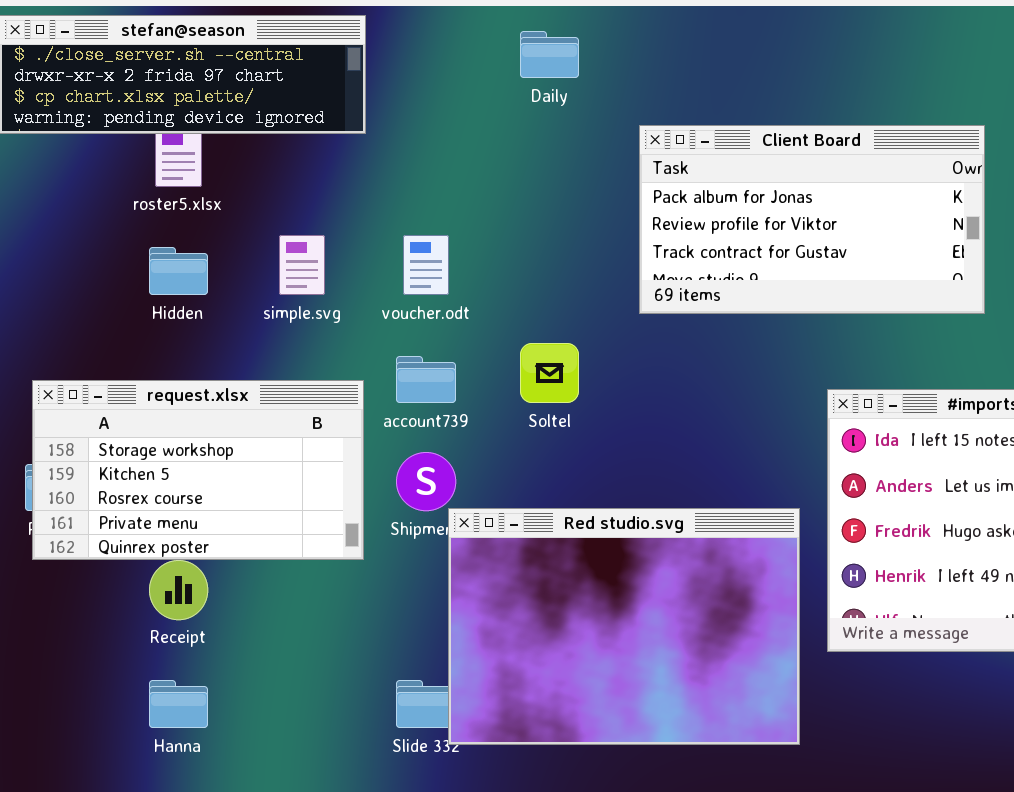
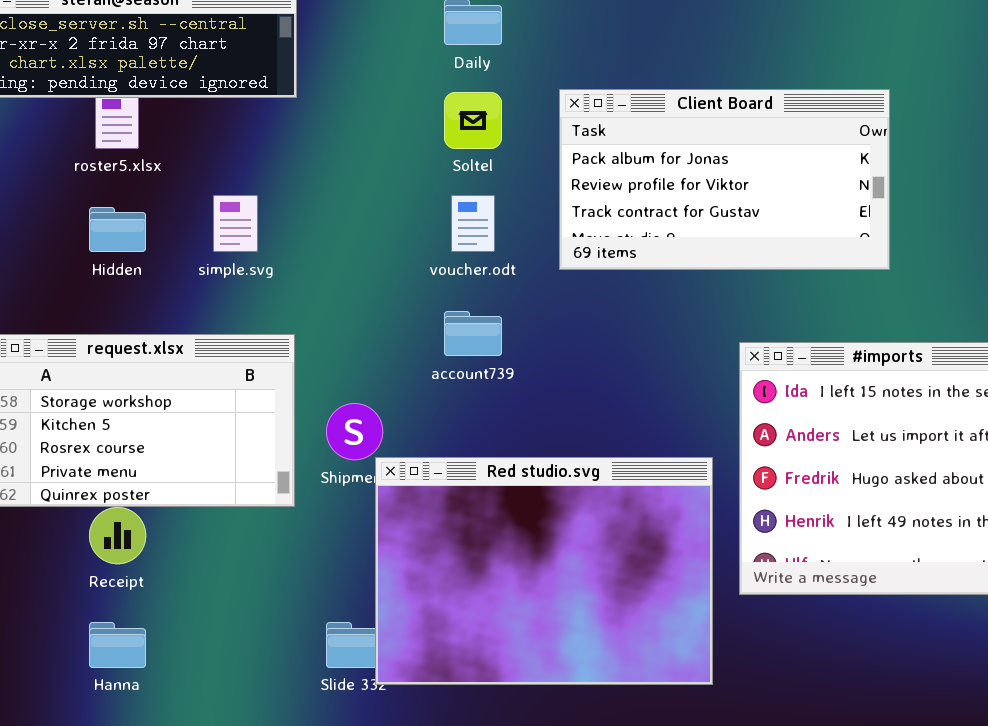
voucher.odt: [403,235,449,295] -> [451,195,495,252], moved
Soltel: [520,343,579,403] -> [444,92,502,149], moved
account739: [396,356,456,403] -> [444,311,502,356], moved

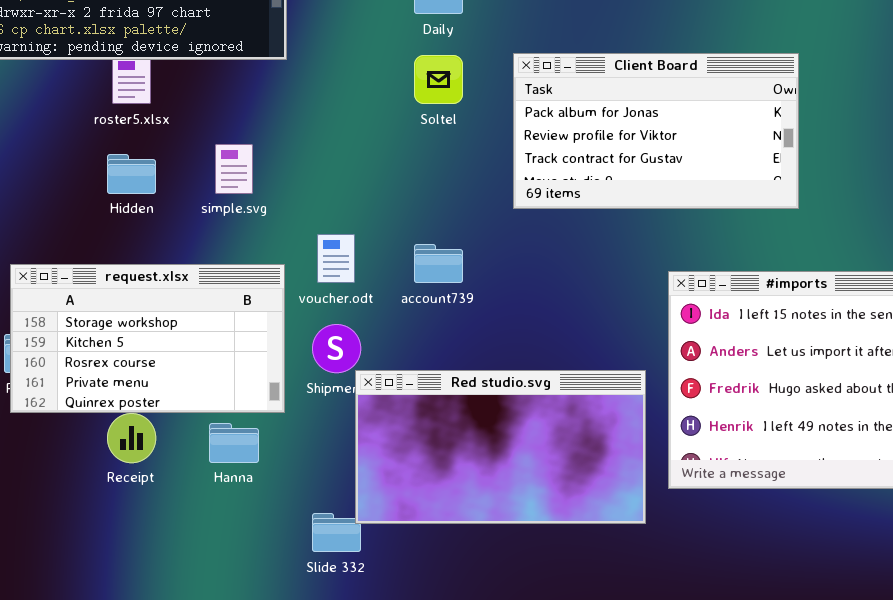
voucher.odt: [451,195,495,252] -> [317,234,355,283], moved
Red studio.svg: [375,457,713,685] -> [355,370,646,524], resized
Hanna: [89,622,146,668] -> [209,423,259,463], moved

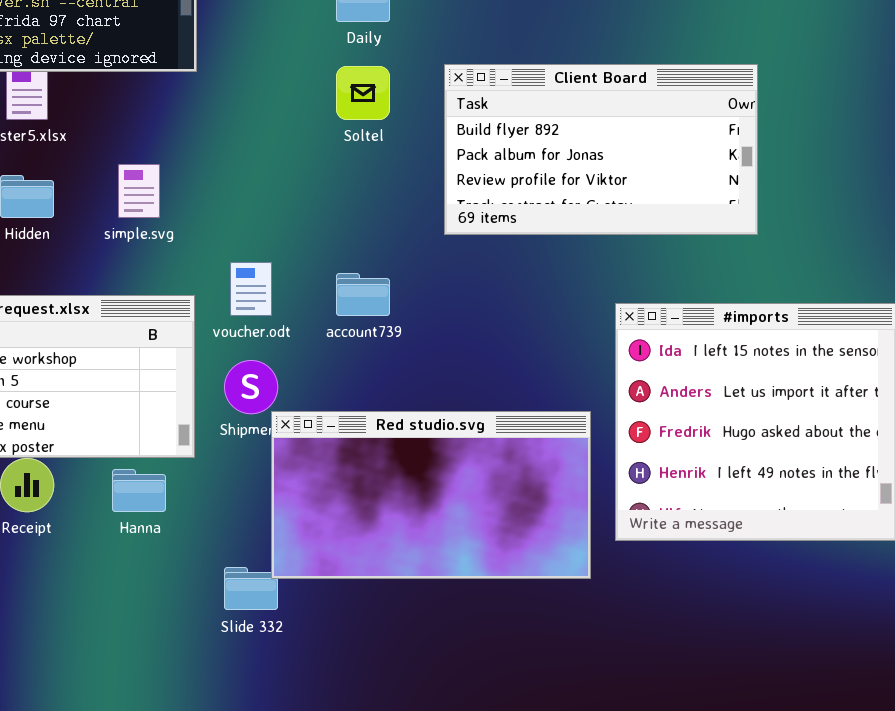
Client Board: [513,53,799,209] -> [444,64,758,235], scrolled up 1 row

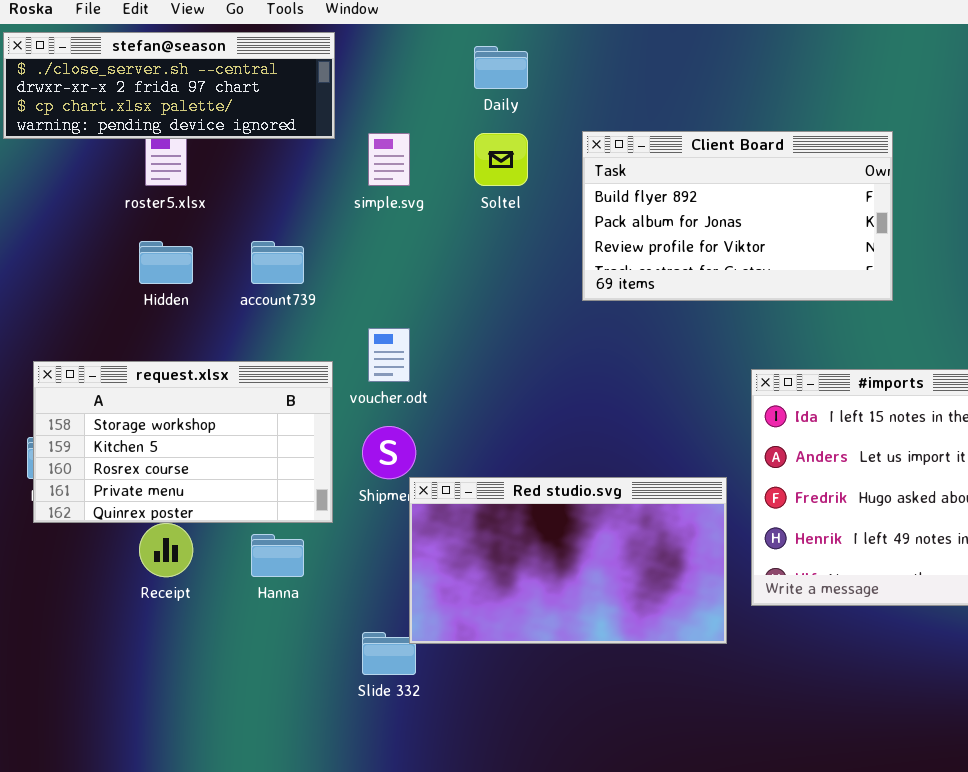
simple.svg: [118,164,160,218] -> [368,133,410,186], moved
account739: [336,273,390,316] -> [251,241,304,284], moved

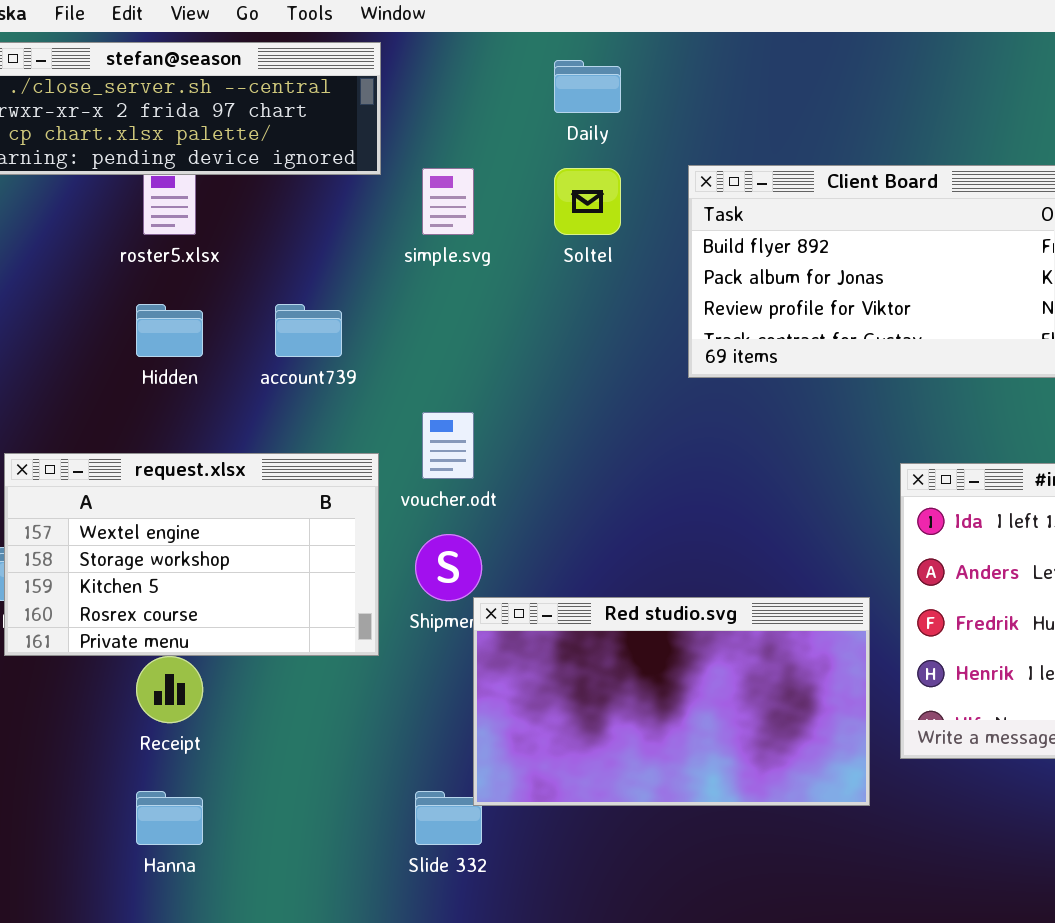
request.xlsx: [33,361,333,523] -> [4,453,379,656], scrolled up 1 row
Hanna: [251,534,304,577] -> [136,791,203,845], moved

